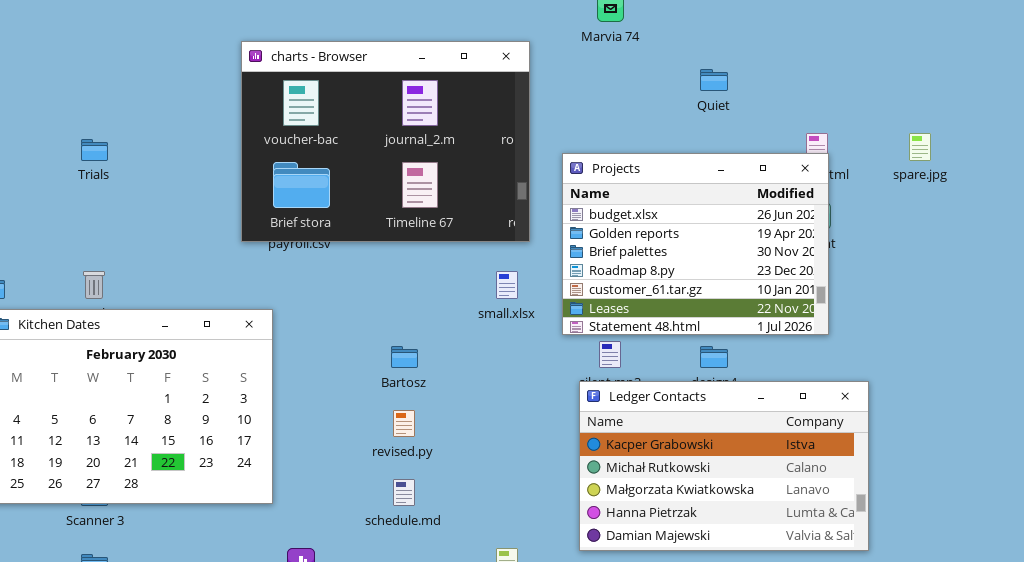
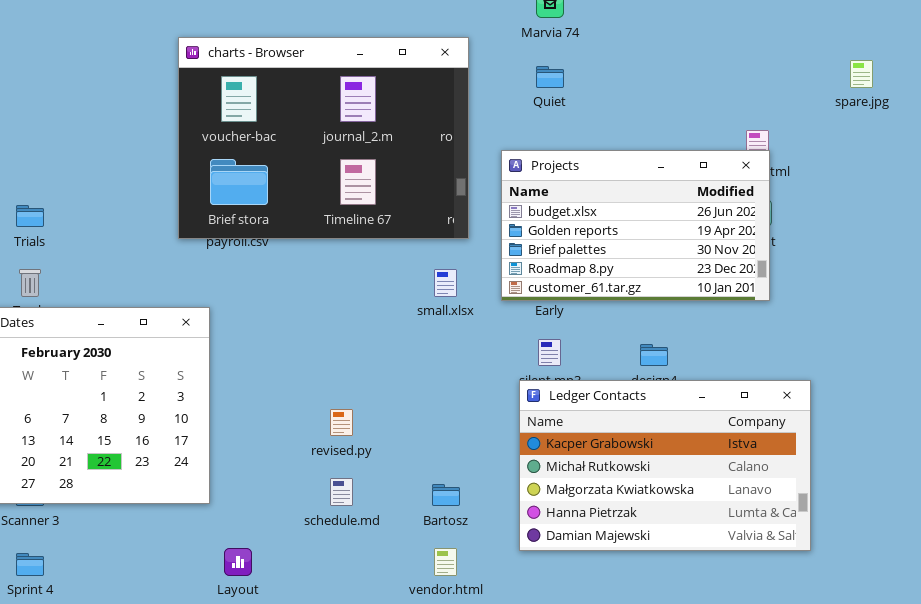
Quiet: [700,69,728,91] -> [536,66,564,88], moved
spare.jpg: [909,133,931,161] -> [850,60,873,88], moved
Trials: [81,139,108,161] -> [16,205,44,227], moved
Projects: [562,153,829,335] -> [501,150,770,301], resized
Bartosz: [391,346,418,368] -> [432,484,460,506], moved

